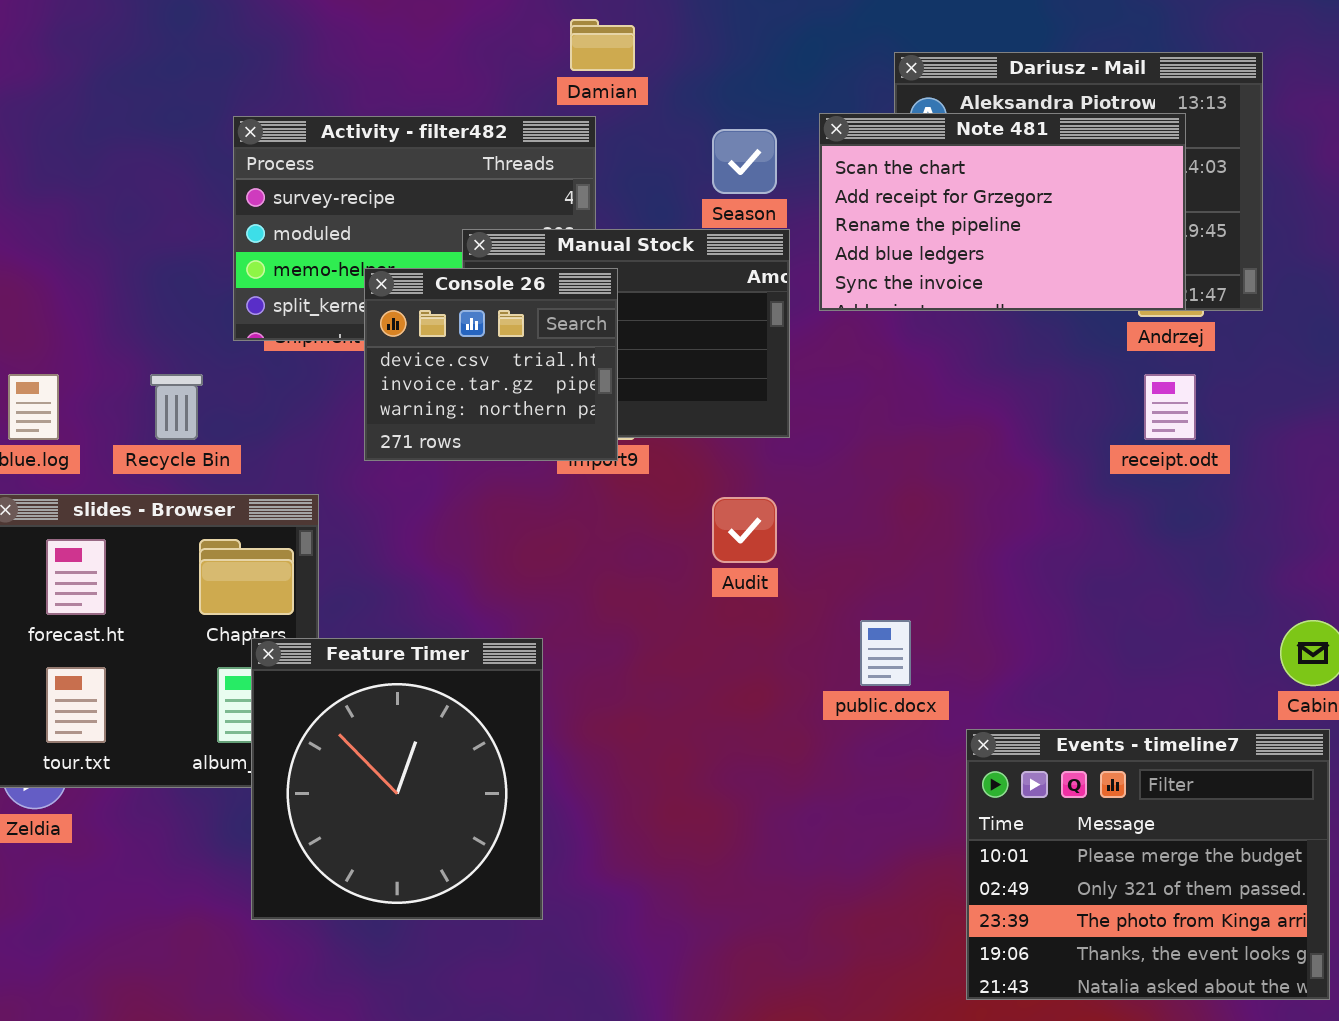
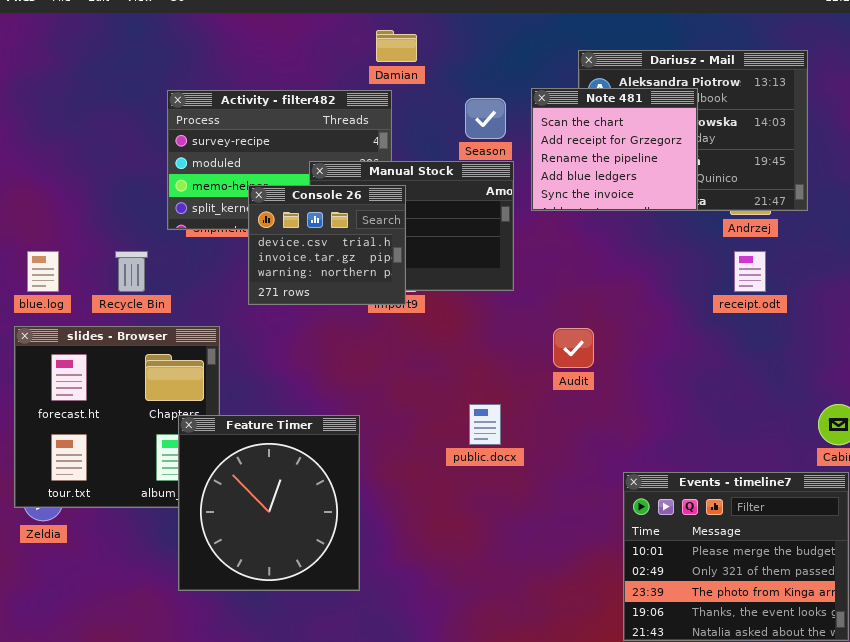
Note 481: [819,113,1186,311] -> [531,88,698,211], resized
Audit: [712,497,777,563] -> [553,328,594,368], moved
public.docx: [860,620,911,686] -> [469,404,501,445], moved

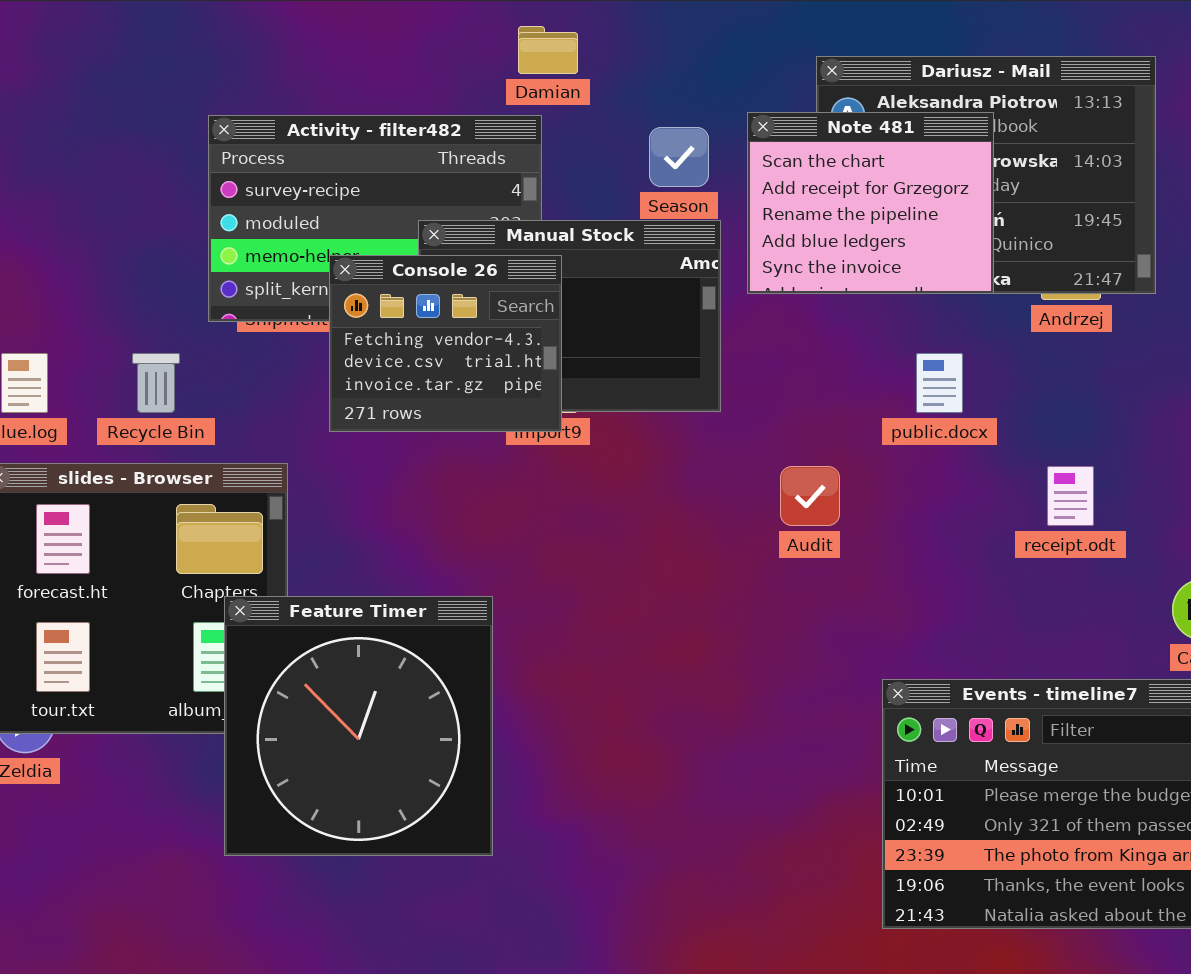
Console 26: [248,185,406,305] -> [329,255,562,432], scrolled up 1 row
receipt.odt: [734,251,766,292] -> [1047,466,1094,526], moved
public.docx: [469,404,501,445] -> [916,353,963,413], moved

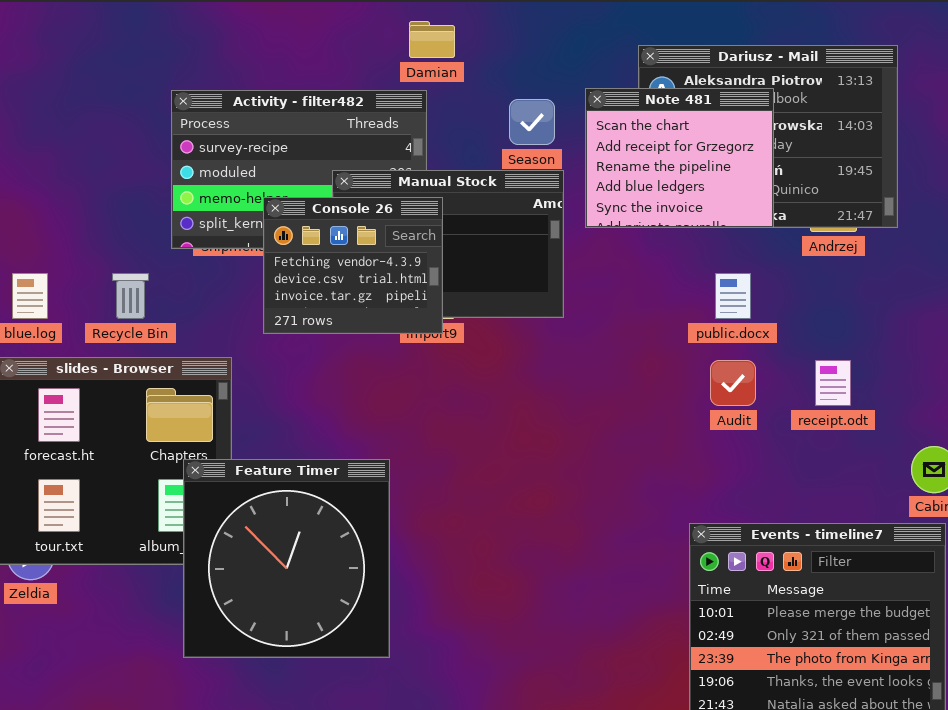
Audit: [780,466,840,526] -> [710,360,756,406], moved

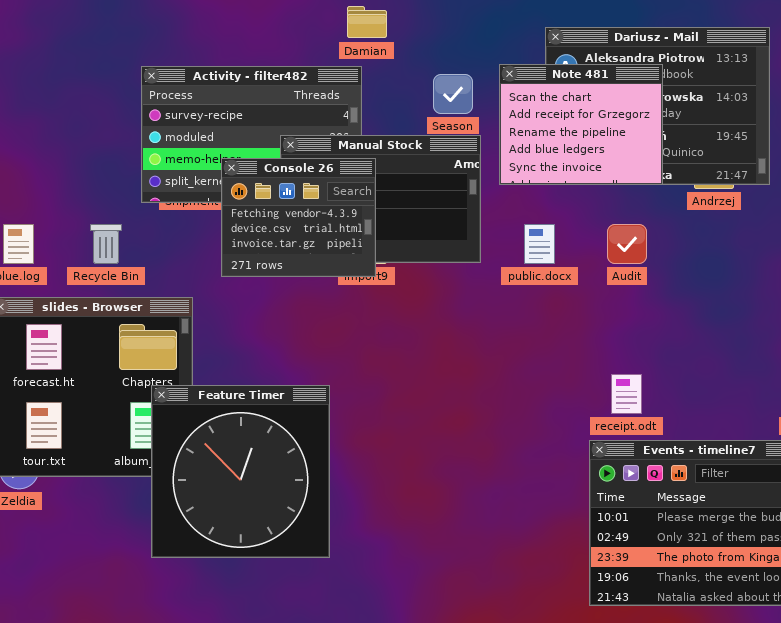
public.docx: [715,273,751,319] -> [524,224,555,264], moved
Audit: [710,360,756,406] -> [607,224,647,264], moved
receipt.odt: [815,360,851,406] -> [611,374,642,414], moved

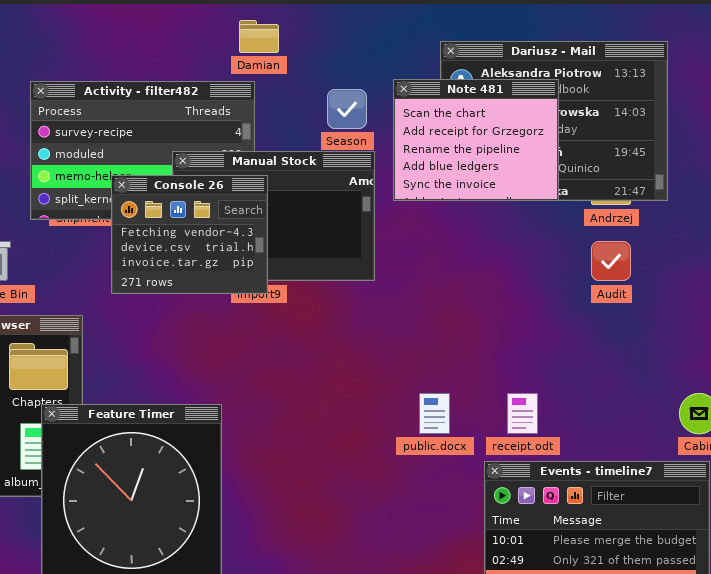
public.docx: [524,224,555,264] -> [419,393,450,434], moved
Audit: [607,224,647,264] -> [591,241,631,281], moved

